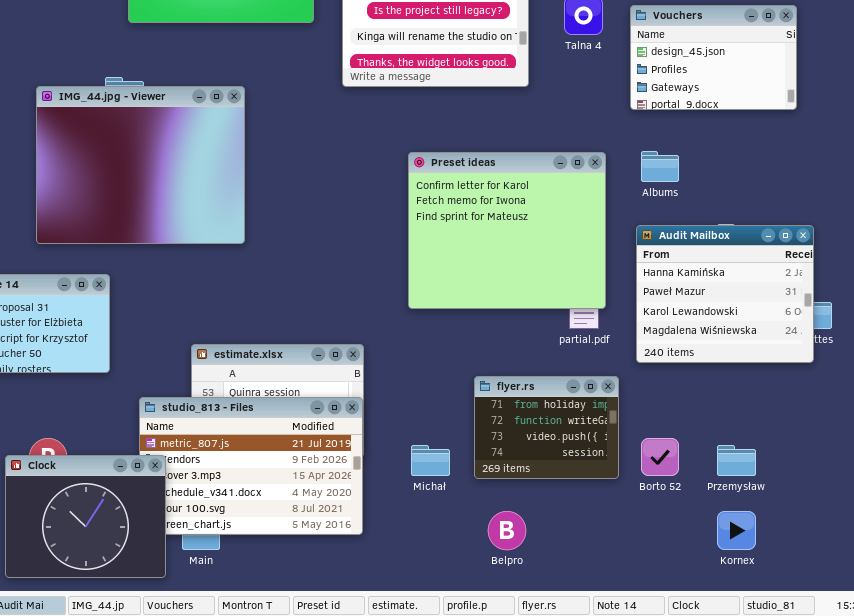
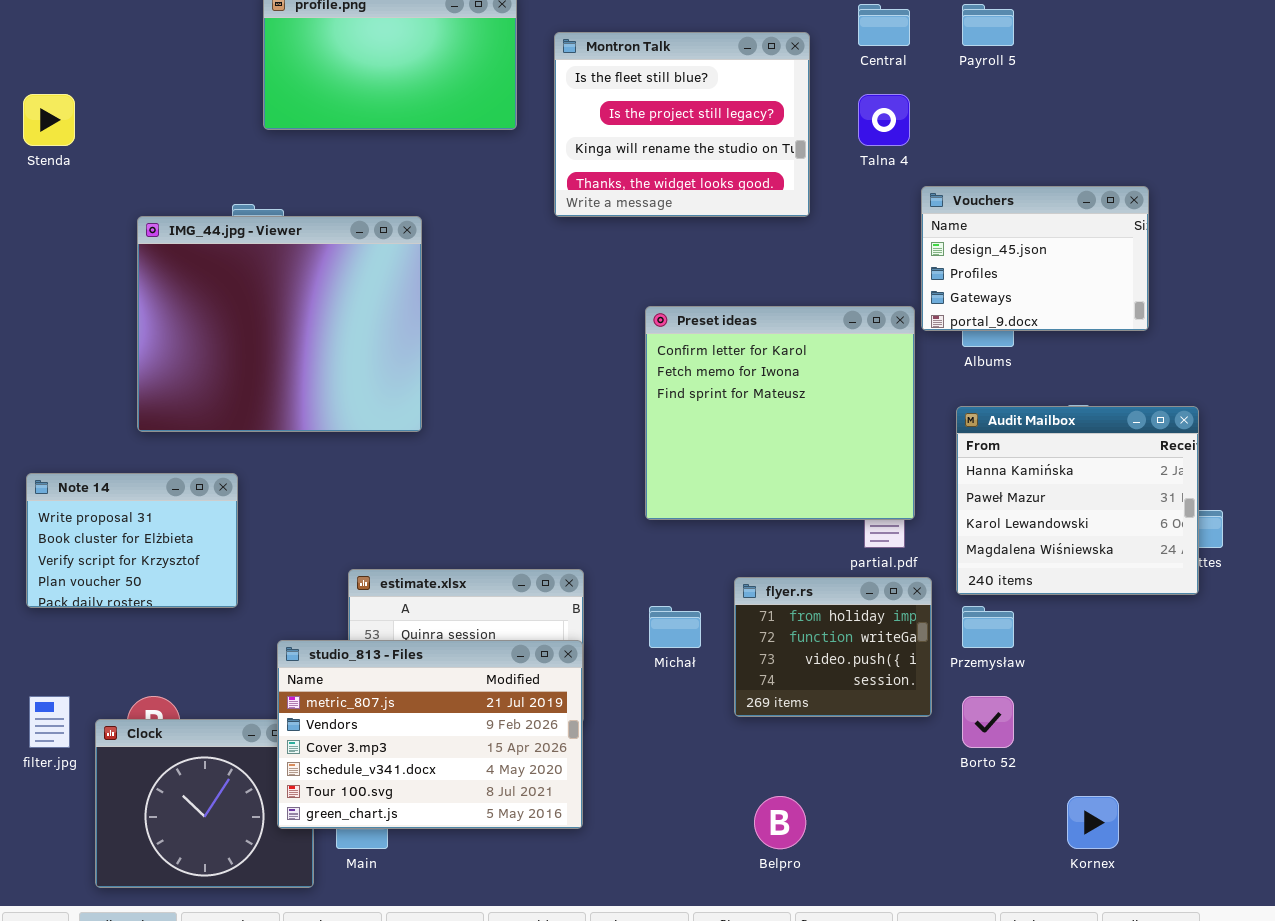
Vouchers: [630,5,797,110] -> [921,186,1149,331], moved
flyer.rs: [474,376,619,479] -> [734,577,932,717], moved
studio_813 - Files: [139,397,363,535] -> [277,640,583,829], raised
Michał: [411,445,450,476] -> [649,606,701,648], moved
Przemysław: [717,445,756,476] -> [962,606,1014,648], moved

